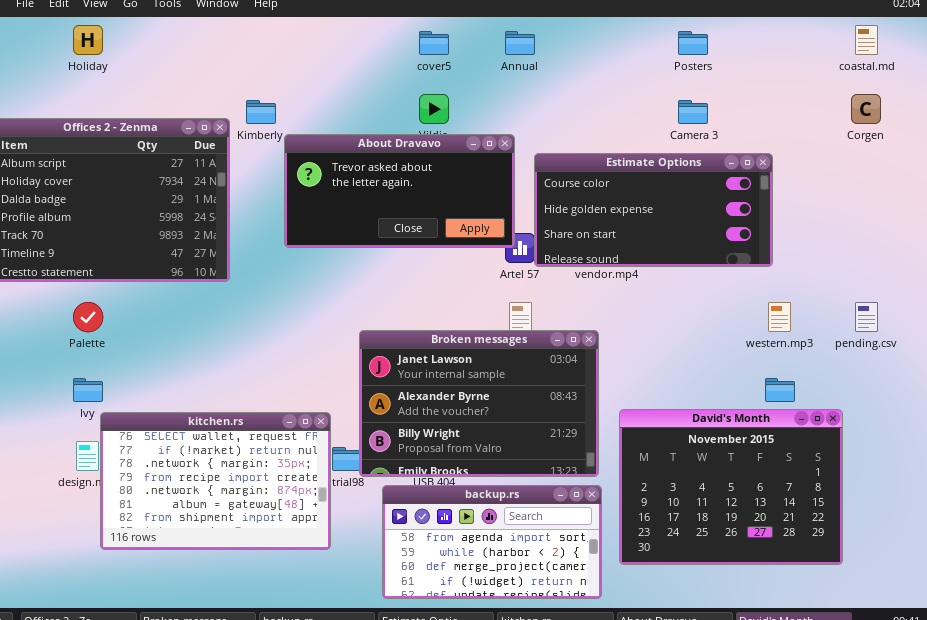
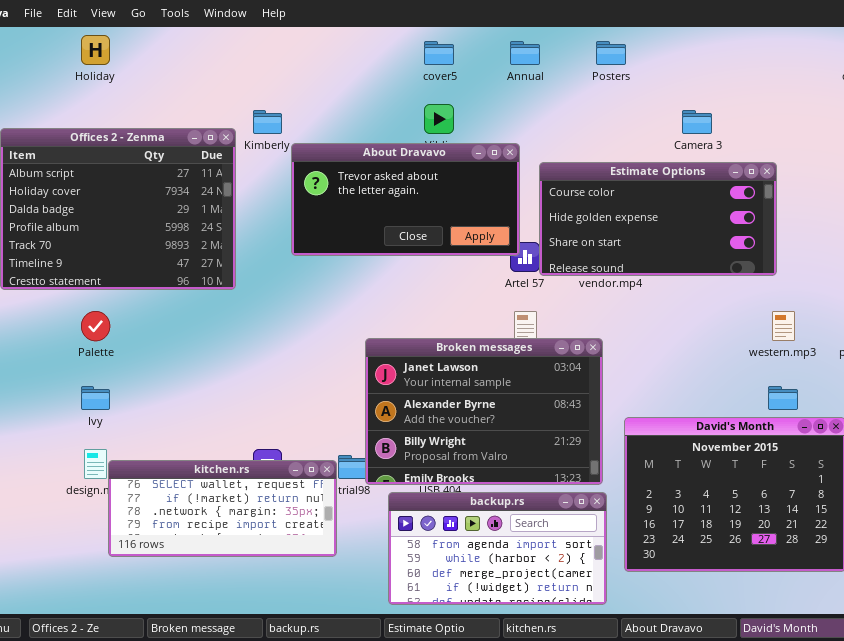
Posters: [678,31,708,55] -> [596,41,626,65], moved
kitchen.rs: [100,412,331,550] -> [108,460,337,557], resized

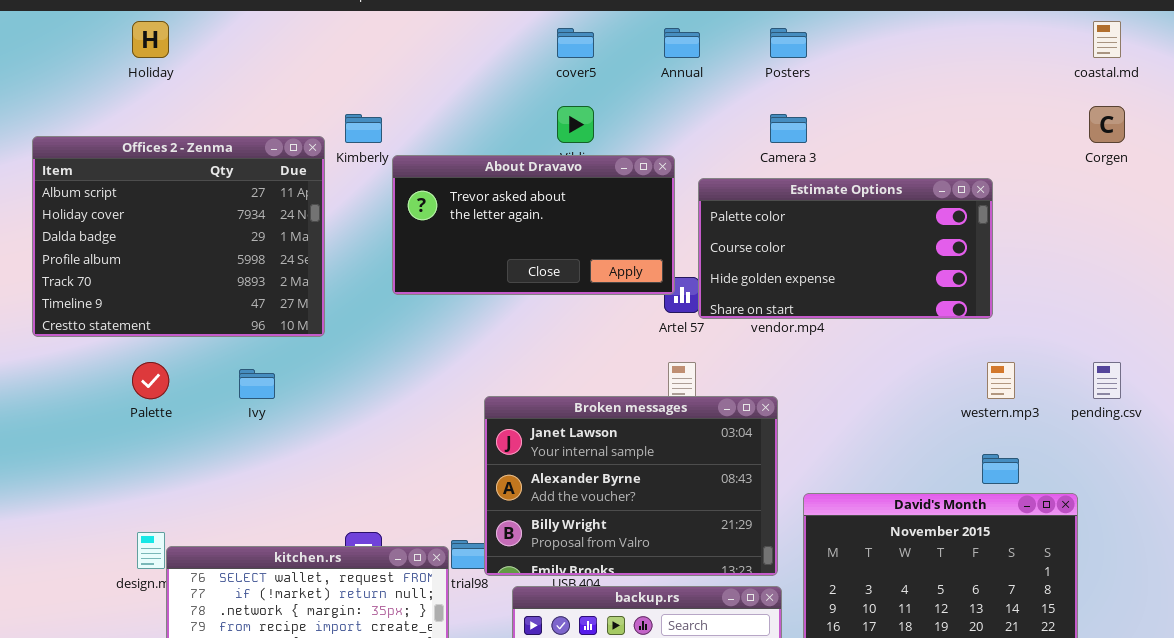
Camera 3: [682,110,712,134] -> [770,114,807,143], moved
Estimate Options: [539,162,777,276] -> [698,178,993,319], scrolled up 1 row
Ivy: [81,386,110,410] -> [239,369,275,399], moved

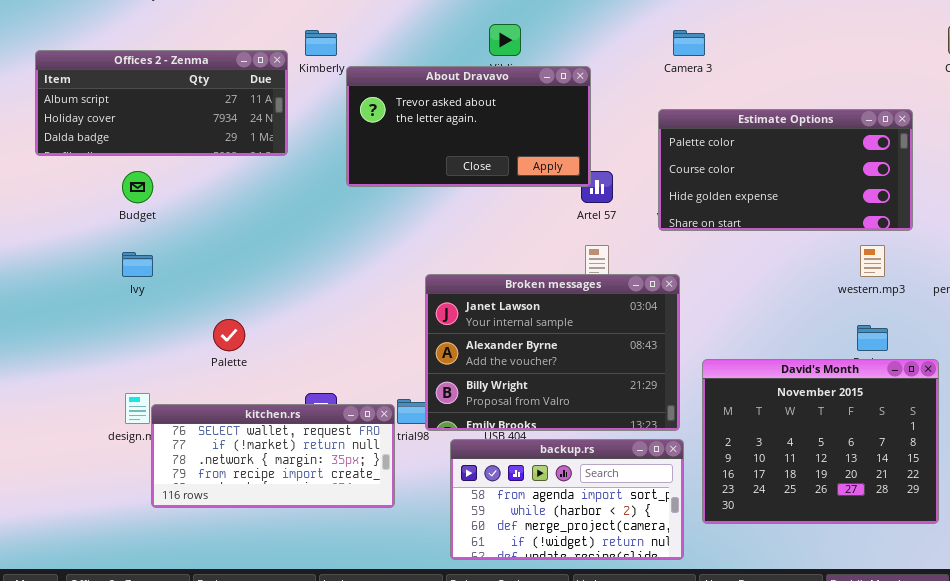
Offices 2 - Zenma: [32,136,325,337] -> [35,50,288,156], resized
Estimate Options: [698,178,993,319] -> [658,109,913,231], moved
Palette: [132,362,169,399] -> [213,319,245,351], moved
Ivy: [239,369,275,399] -> [122,252,153,277], moved

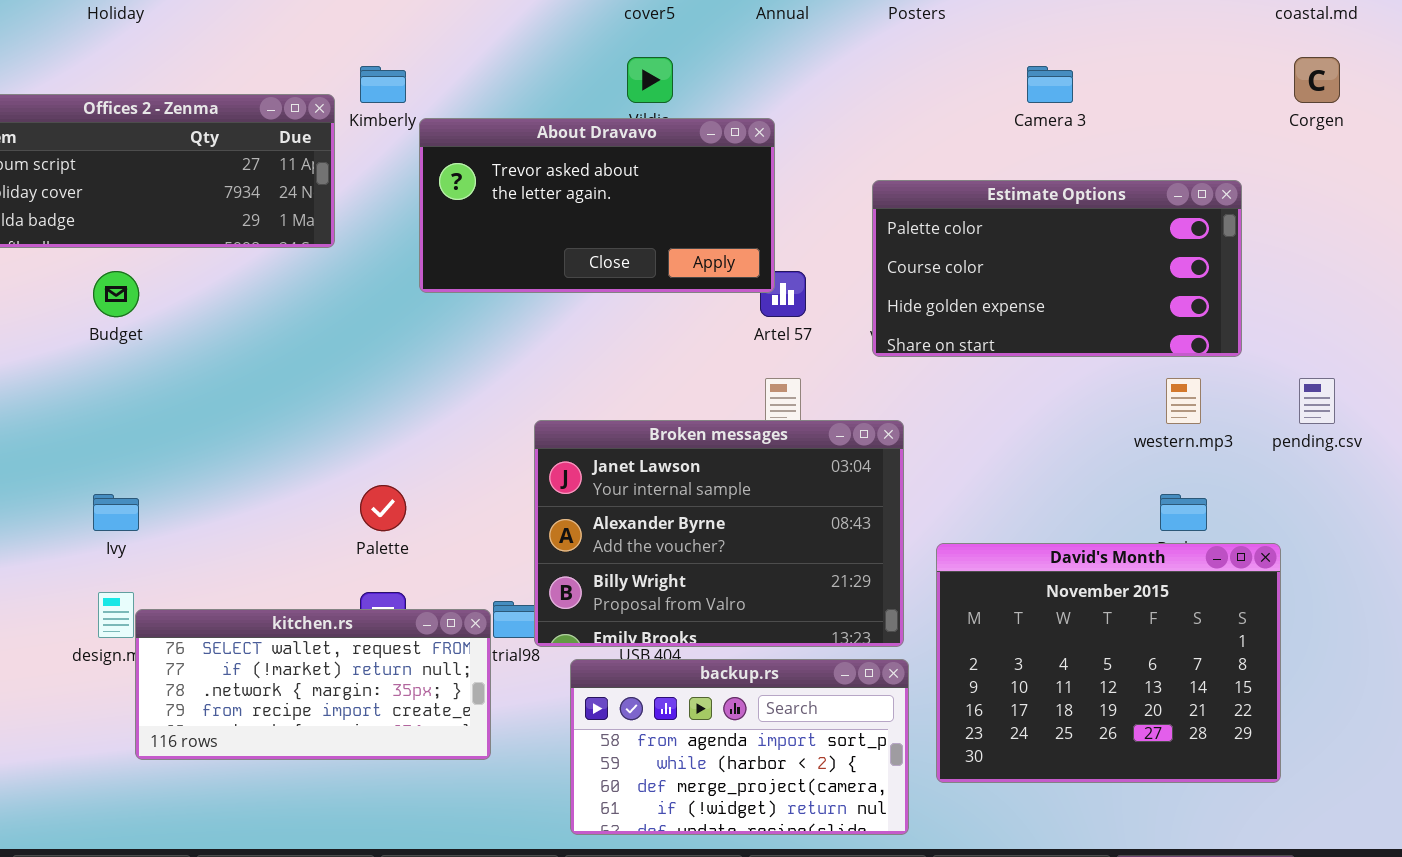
Camera 3: [673,30,705,56] -> [1027,66,1073,103], moved
Ivy: [122,252,153,277] -> [93,494,139,531], moved
Palette: [213,319,245,351] -> [360,485,406,531], moved

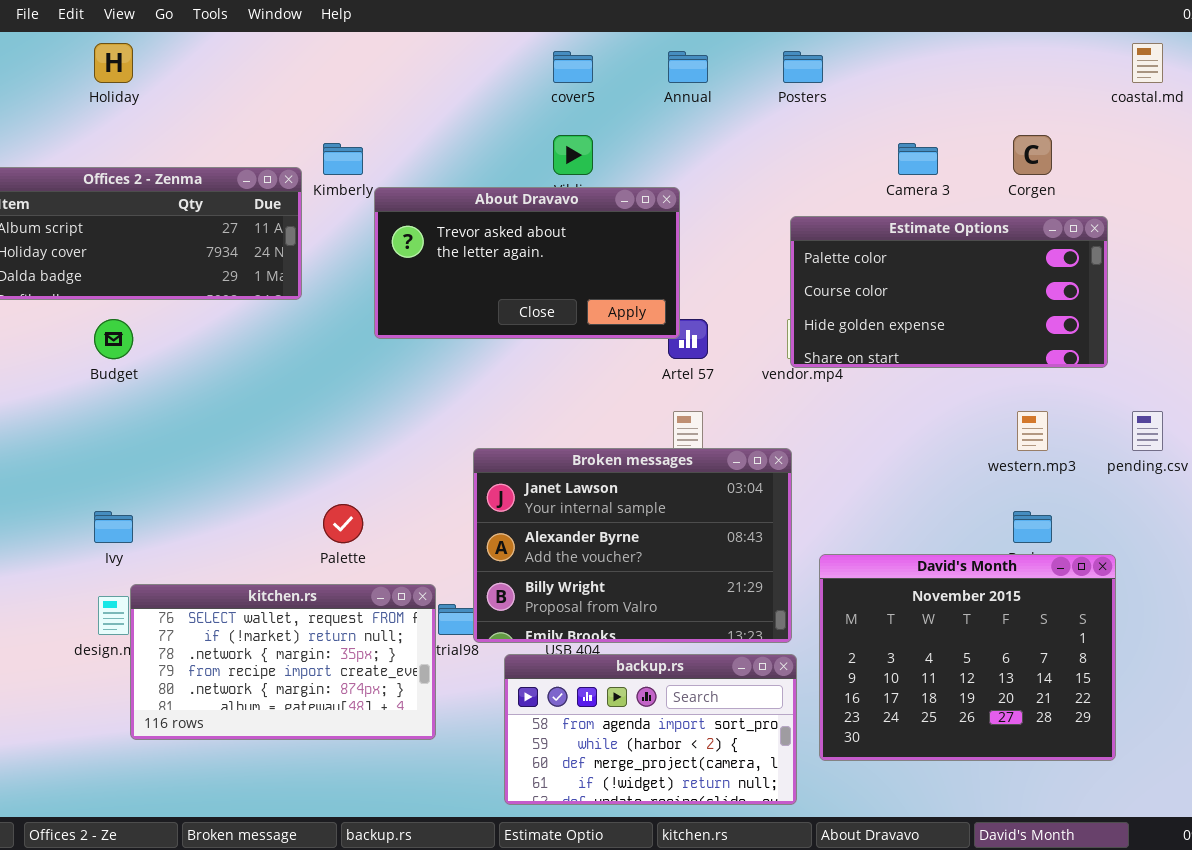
Corgen: [1294,57,1340,103] -> [1013,135,1052,175], moved
Estimate Options: [872,180,1242,357] -> [790,216,1108,368], moved
kitchen.rs: [135,609,491,760] -> [130,584,436,740], resized

